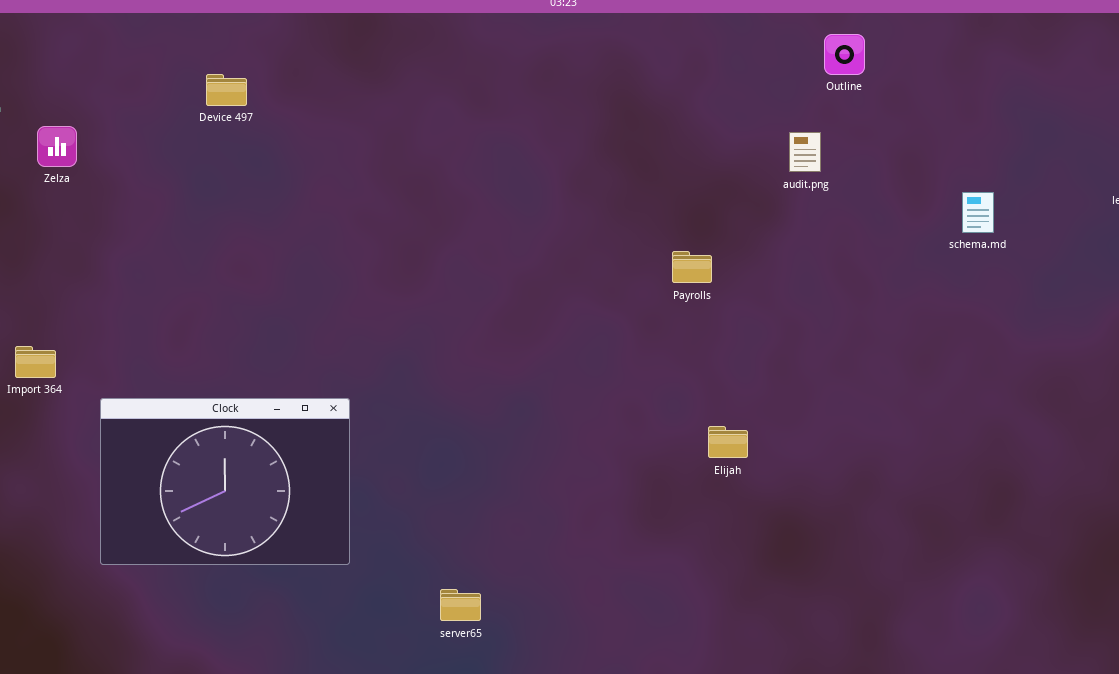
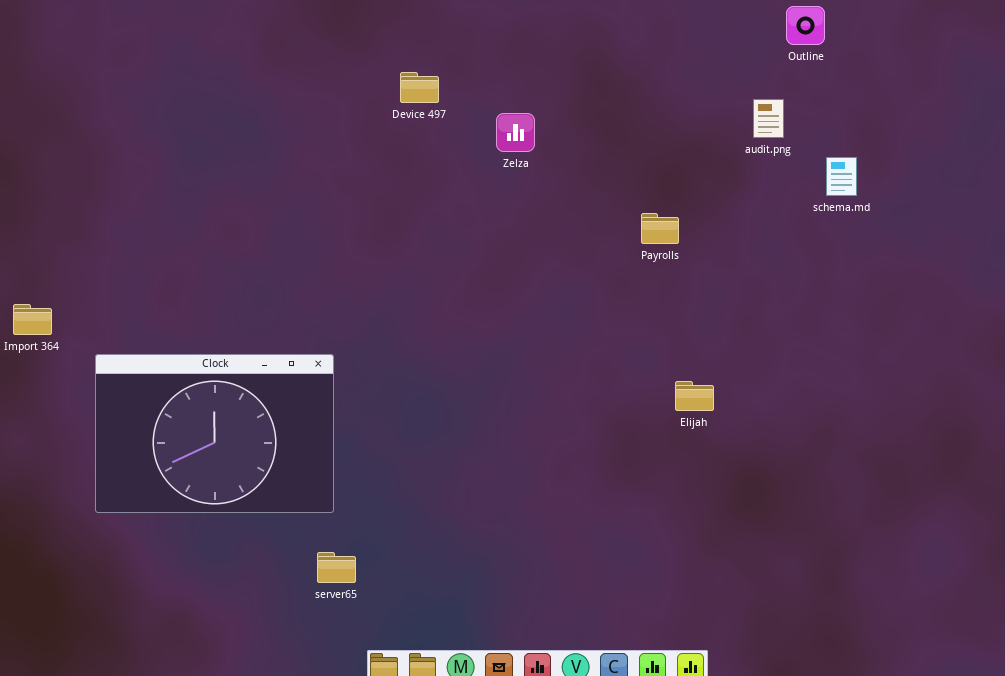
Device 497: [206,74,247,106] -> [400,72,439,103], moved
Zelza: [37,126,77,167] -> [496,113,535,152], moved
schema.md: [962,192,994,233] -> [826,157,857,196], moved
server65: [440,589,481,621] -> [317,552,356,583], moved

